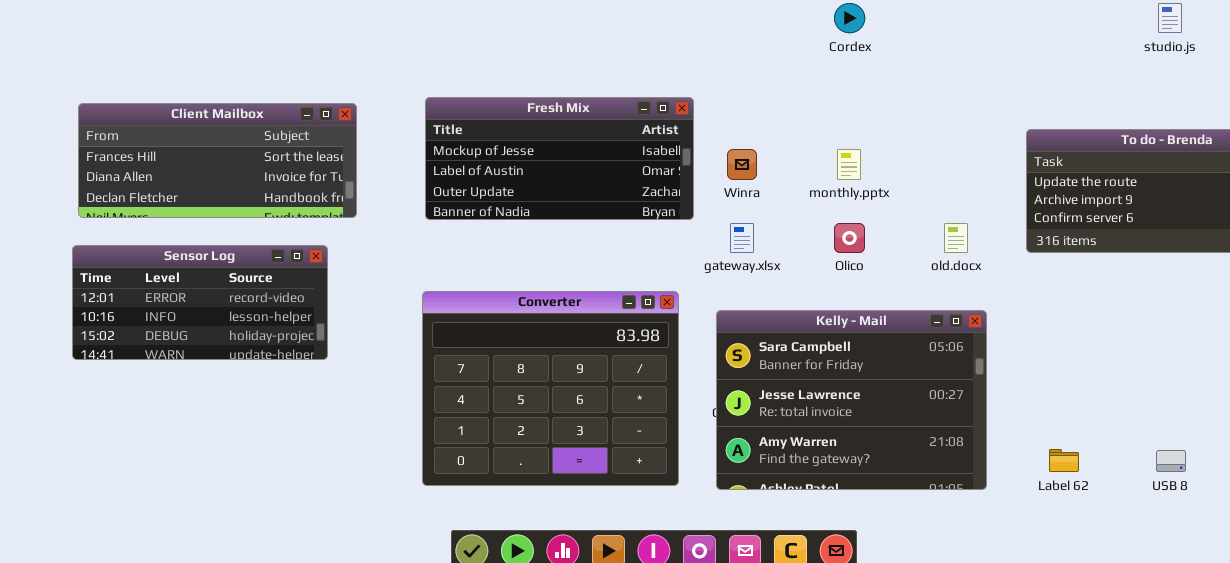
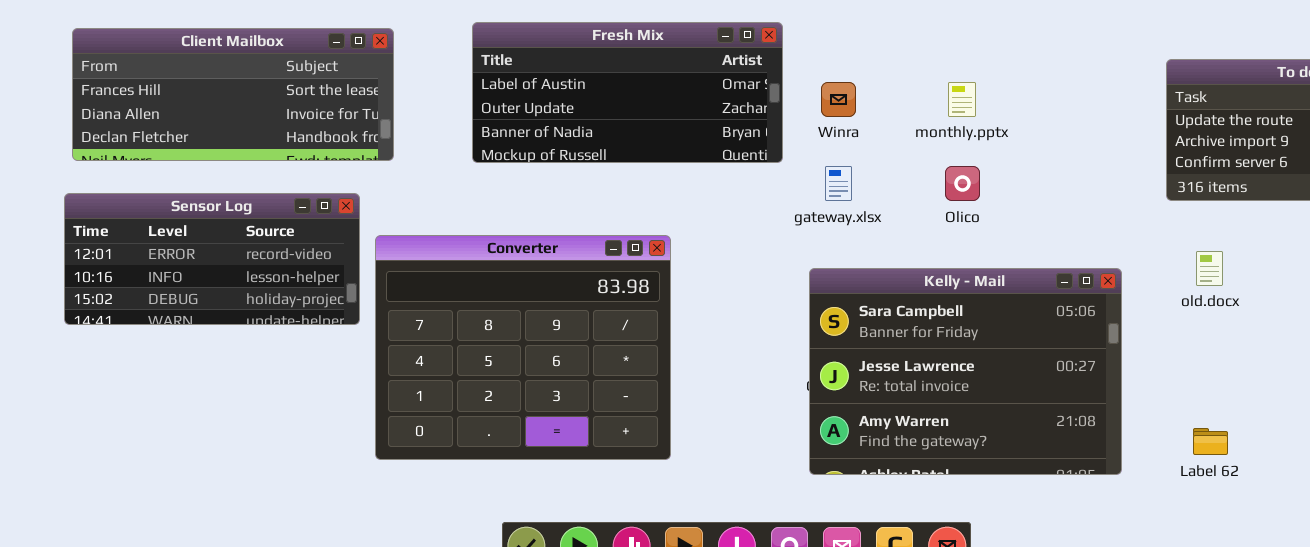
Fresh Mix: [425,97,694,220] -> [472,22,783,163], scrolled down 1 row
old.docx: [944,223,968,253] -> [1196,251,1223,286], moved
Converter: [422,291,679,486] -> [375,235,671,460], moved

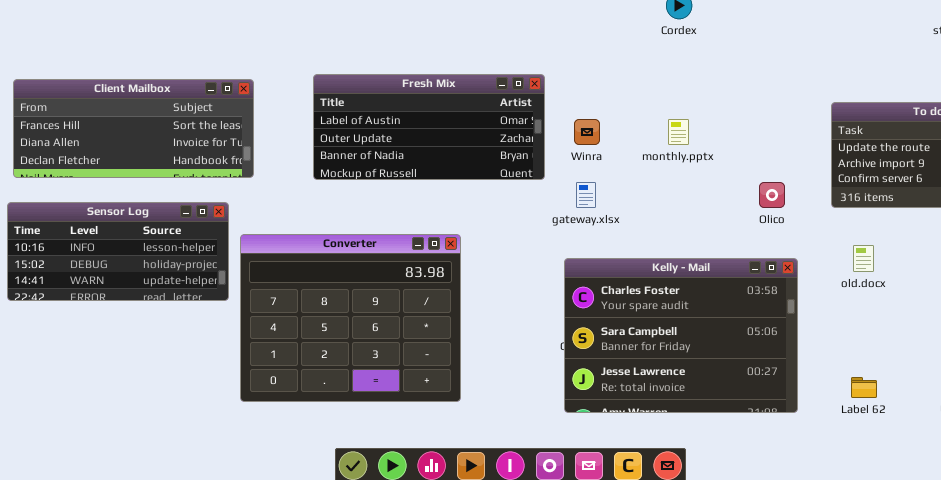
Olico: [945,166,980,201] -> [759,182,785,208], moved
Sensor Log: [64,193,360,325] -> [7,202,229,301], scrolled down 1 row
Kelly - Mail: [809,268,1122,475] -> [564,258,798,413], scrolled up 1 row

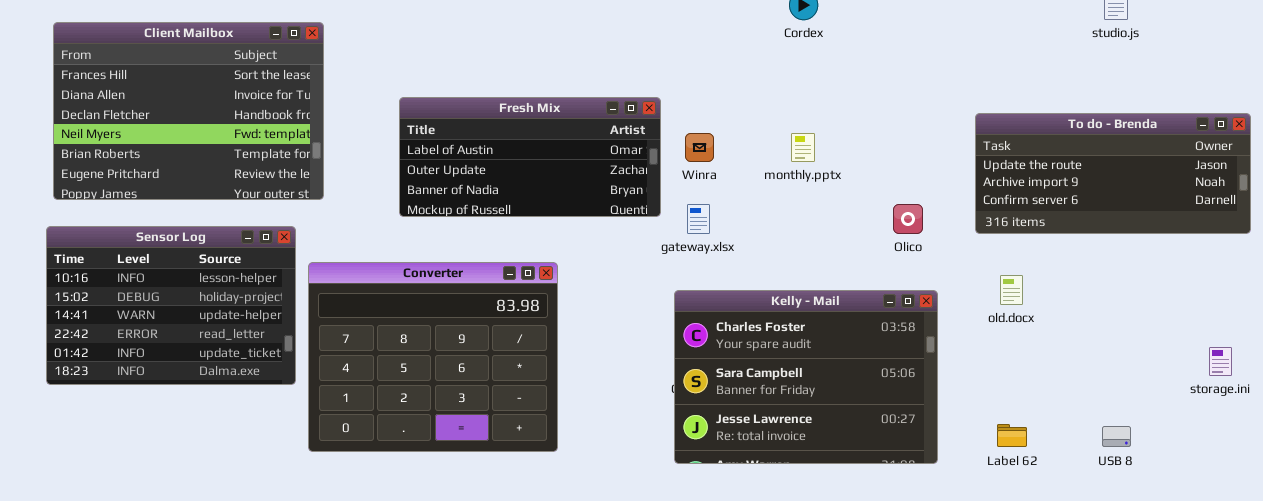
Fresh Mix: [313,74,545,180] -> [399,97,661,217], moved
Client Mailbox: [13,79,254,178] -> [53,22,324,200], resized
Sensor Log: [7,202,229,301] -> [46,226,296,385], resized

